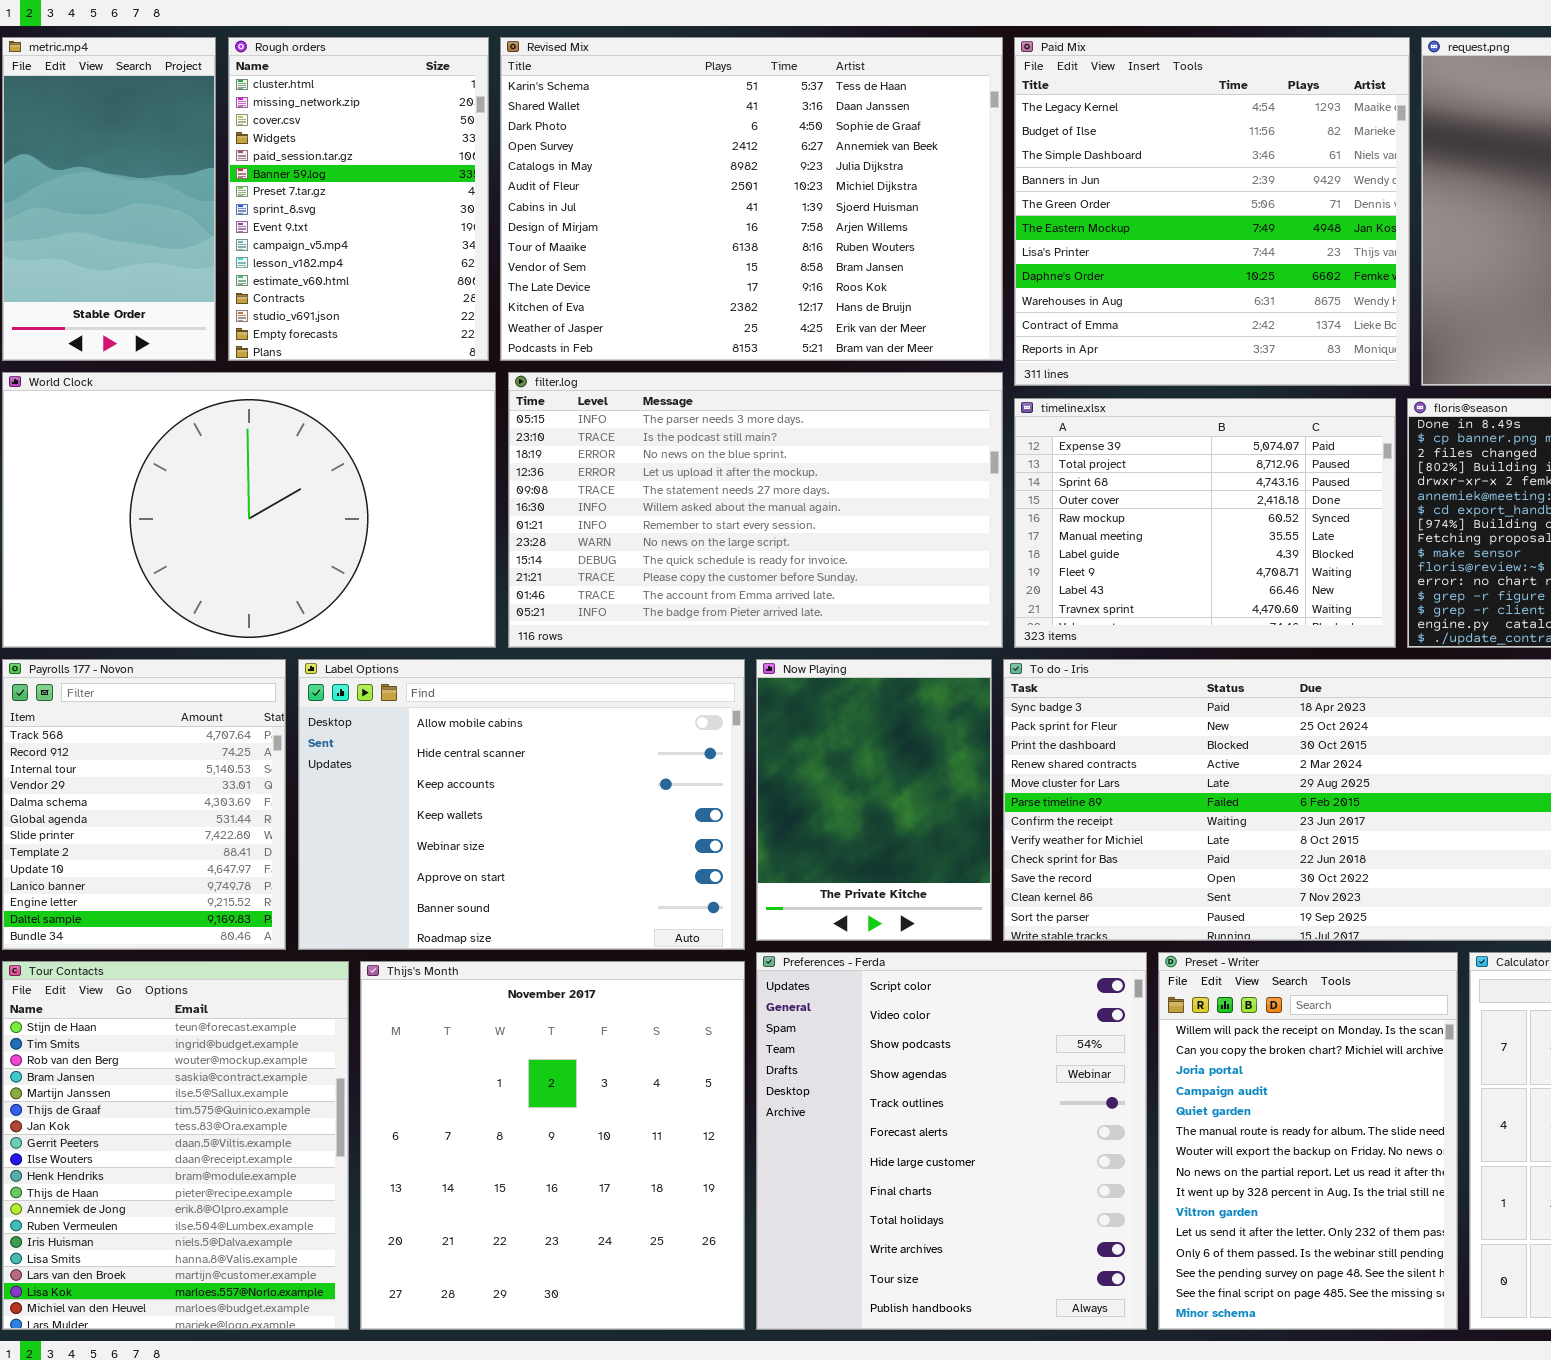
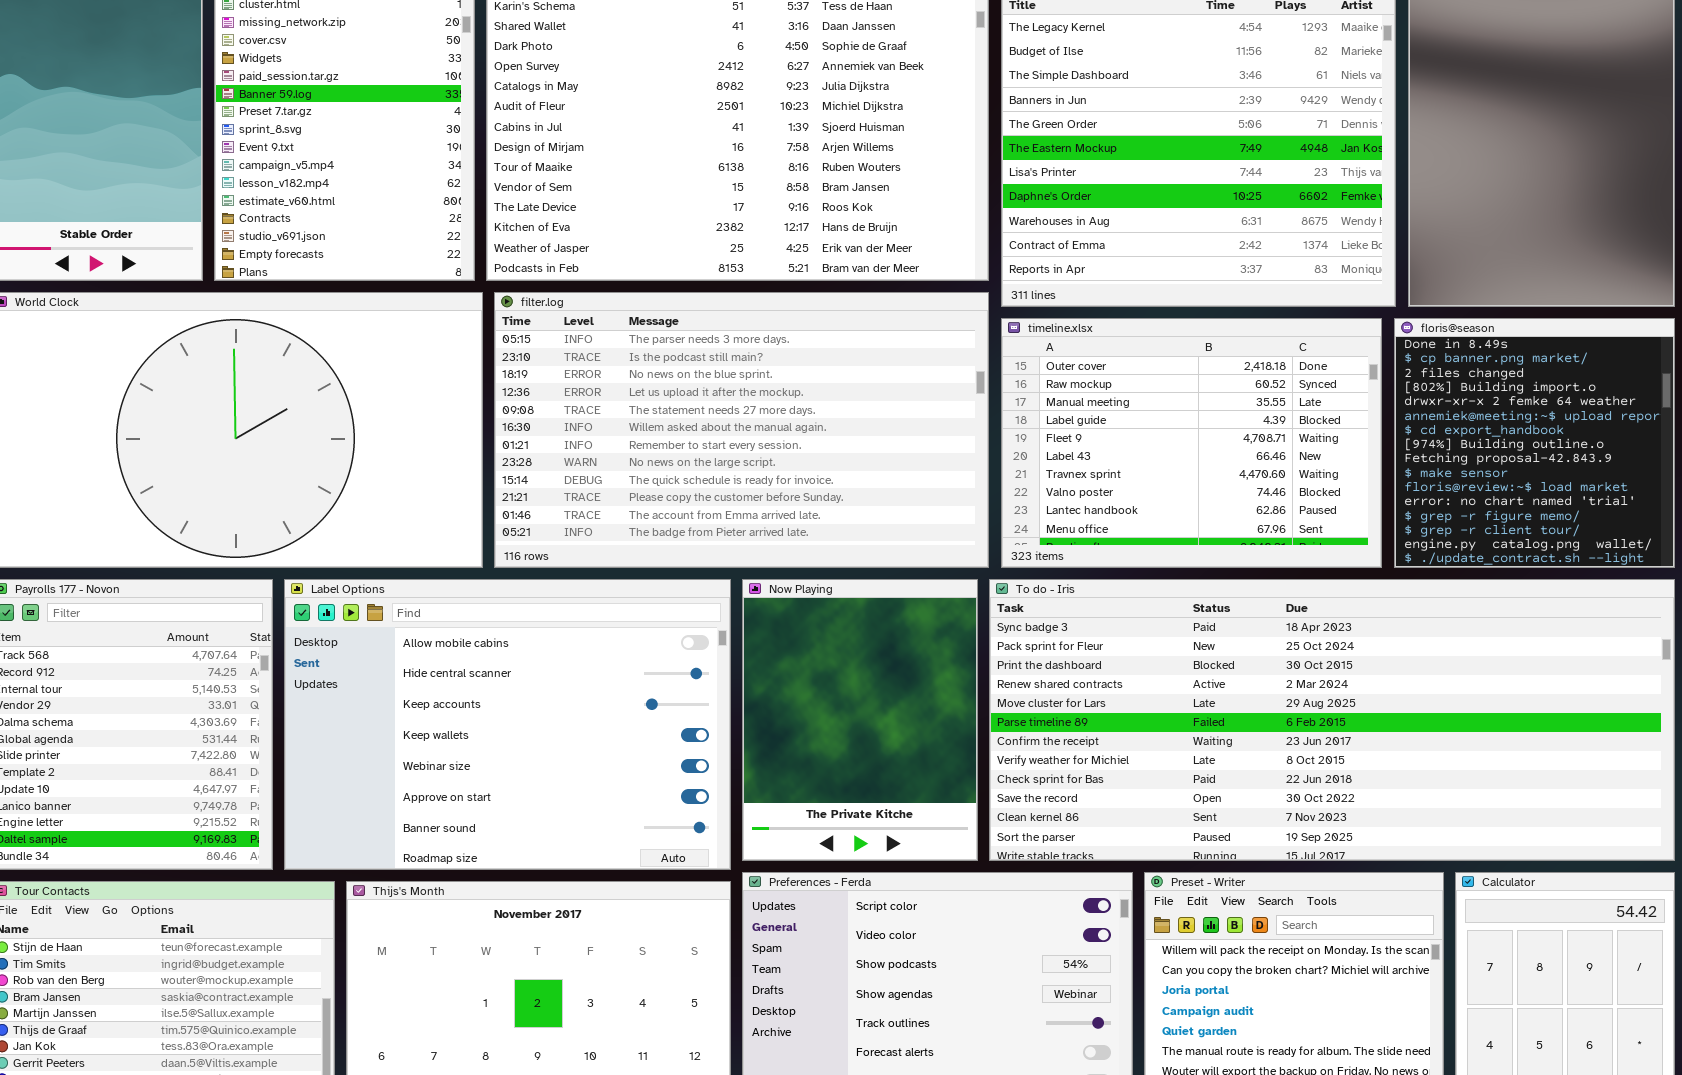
timeline.xlsx: [1014,398,1396,648] -> [1001,318,1382,568], scrolled down 3 rows

